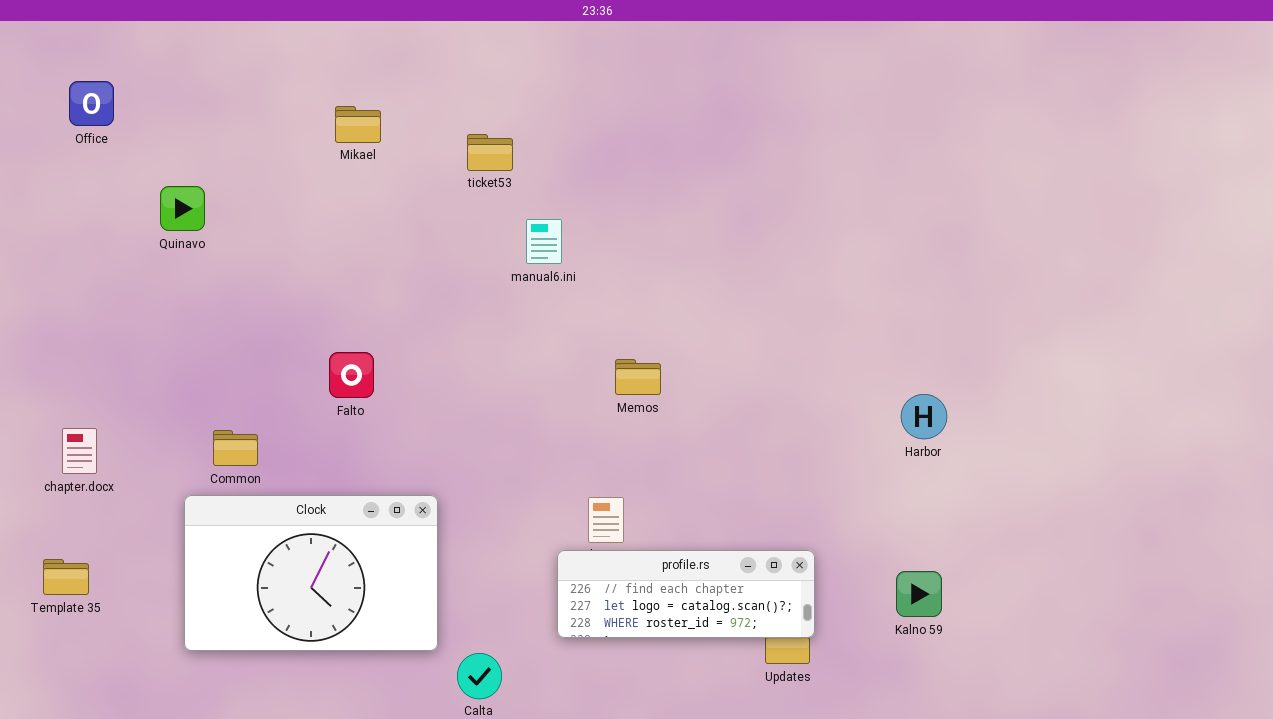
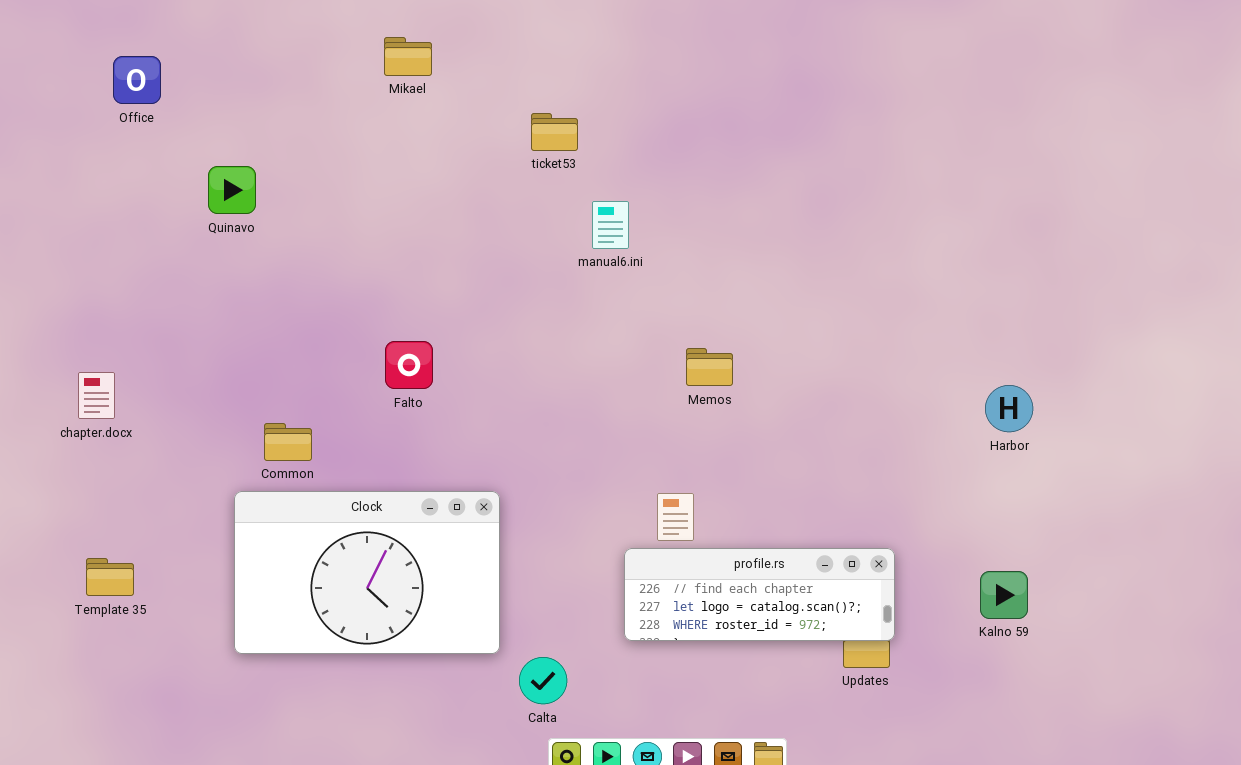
Mikael: [335,106,381,143] -> [384,37,432,76], moved
chapter.docx: [62,428,97,474] -> [78,372,115,419], moved

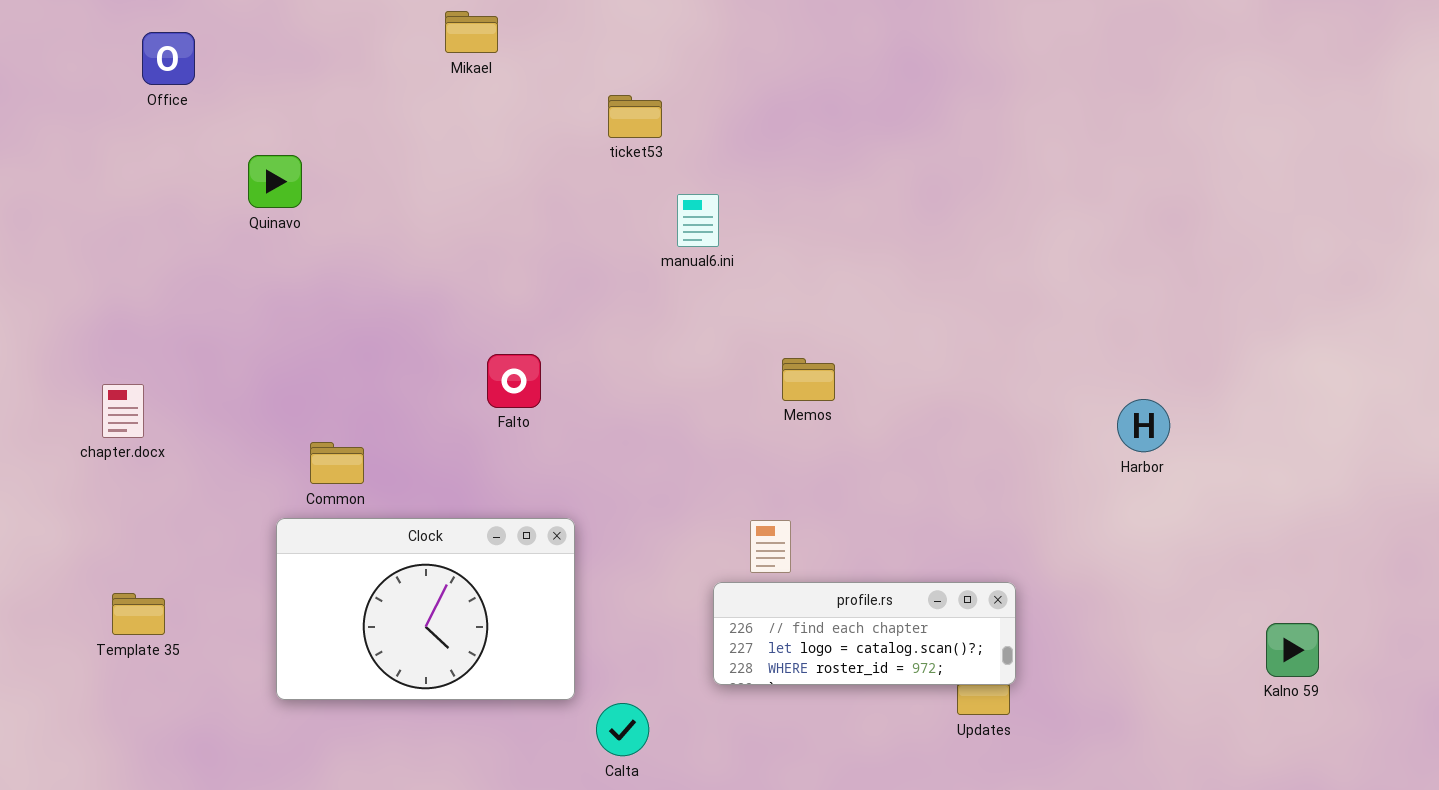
Falto: [385,341,433,389] -> [487,354,541,408], moved
Kalno 59: [980,571,1028,619] -> [1266,623,1319,677], moved

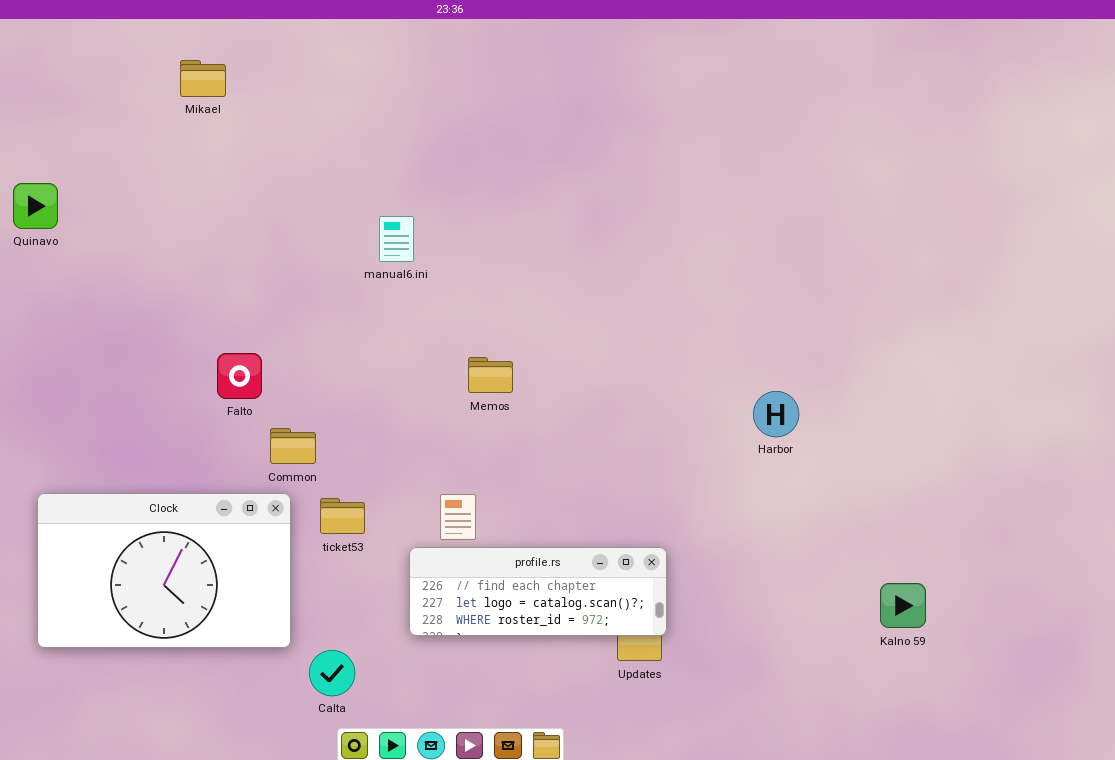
ticket53: [608,95,662,138] -> [320,498,365,534], moved
Common: [310,442,364,484] -> [270,428,316,464], moved

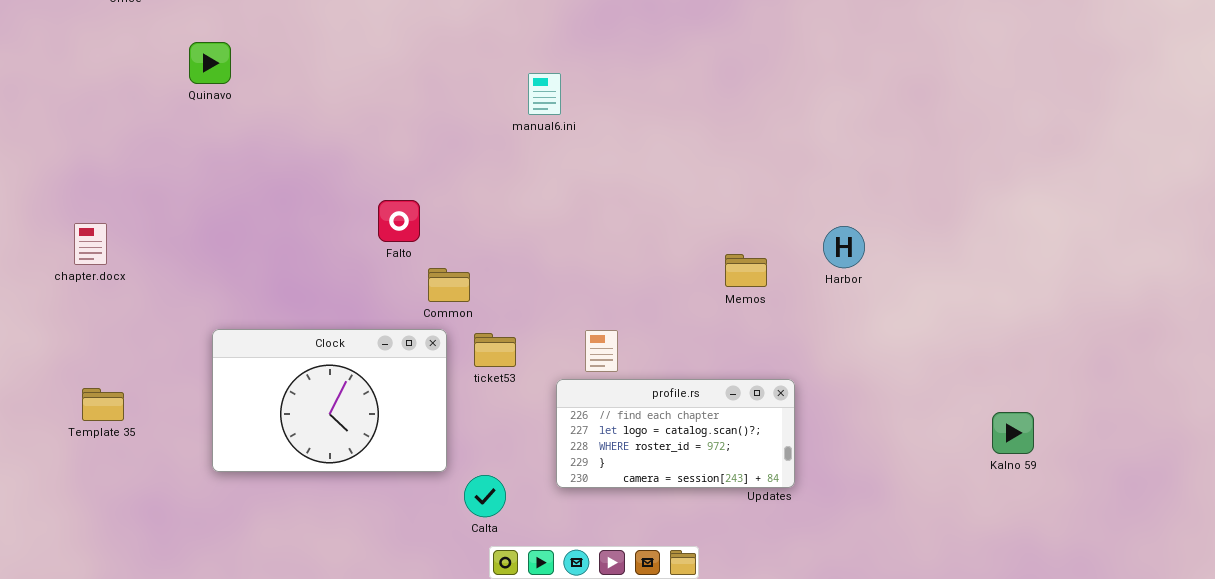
Memos: [468,357,513,393] -> [725,254,767,287], moved
Harbor: [753,391,799,437] -> [823,226,865,268], moved
profile.rs: [409,547,667,636] -> [556,379,795,488], resized

